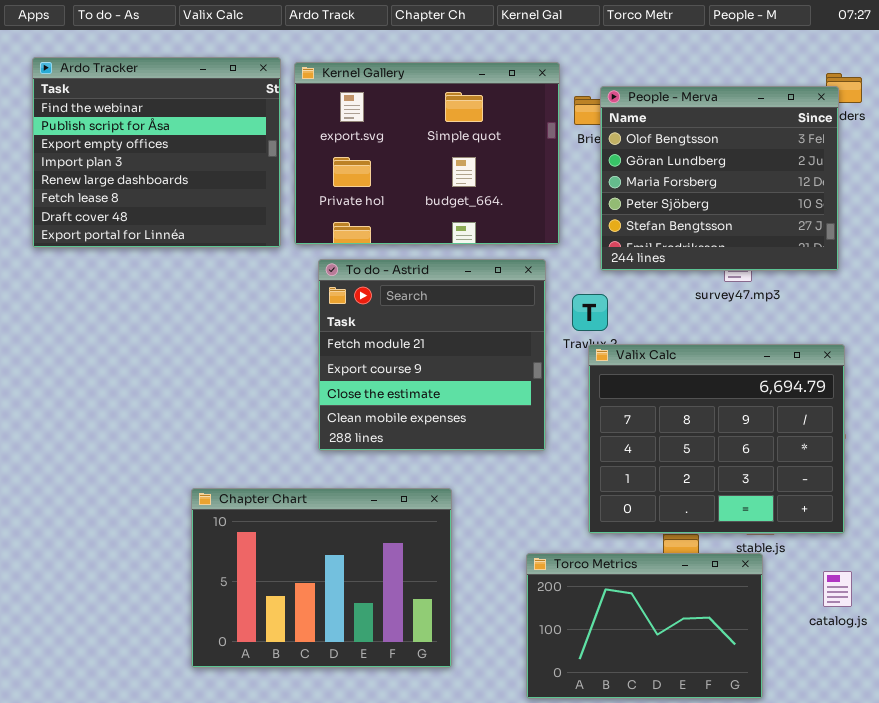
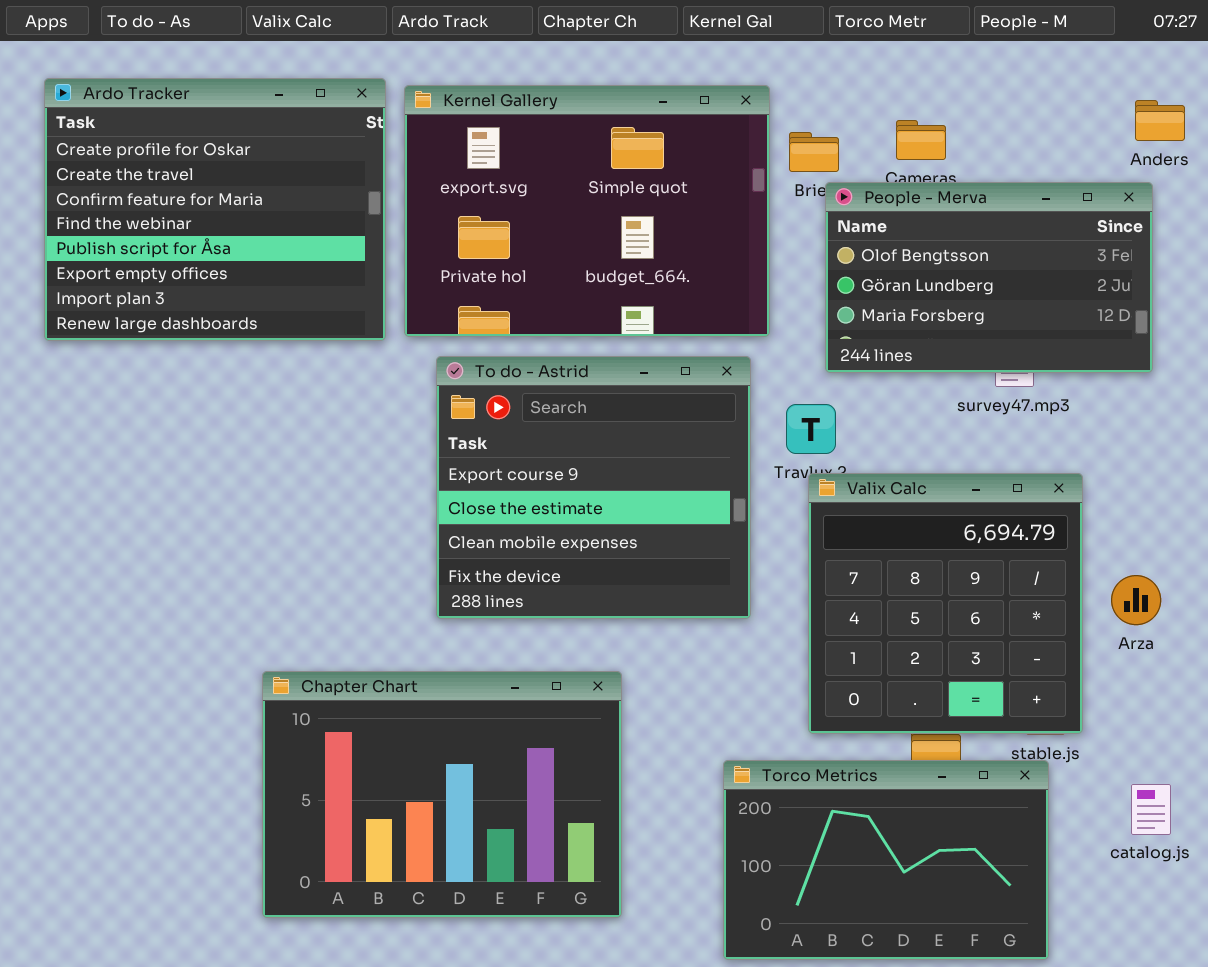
Ardo Tracker: [32,57,281,248] -> [44,78,386,341], scrolled up 3 rows
People - Merva: [600,86,839,271] -> [825,182,1153,373], resized
To do - Astrid: [318,259,546,451] -> [436,356,751,619], scrolled down 1 row
Valix Calc: [588,344,845,534] -> [808,473,1083,734], resized

